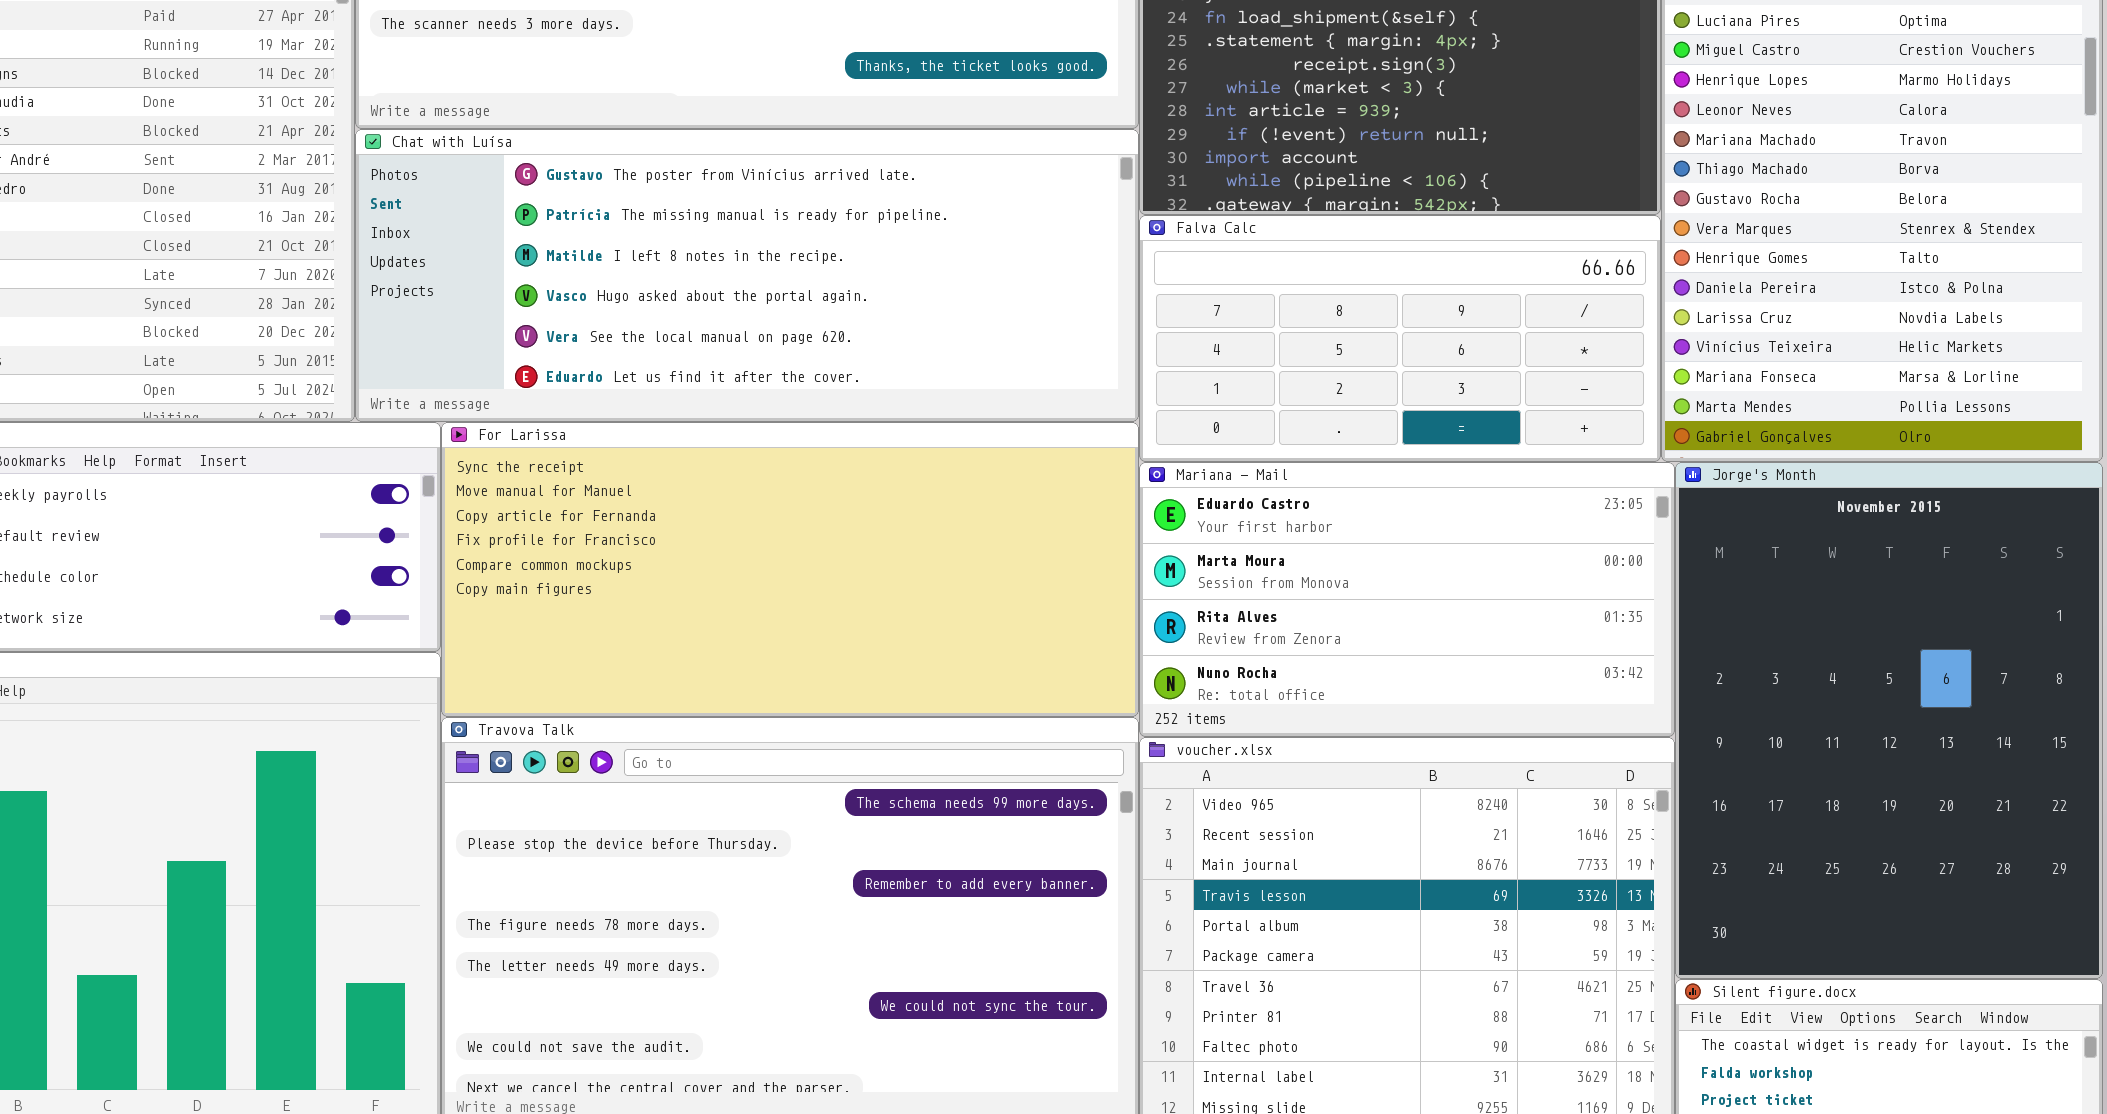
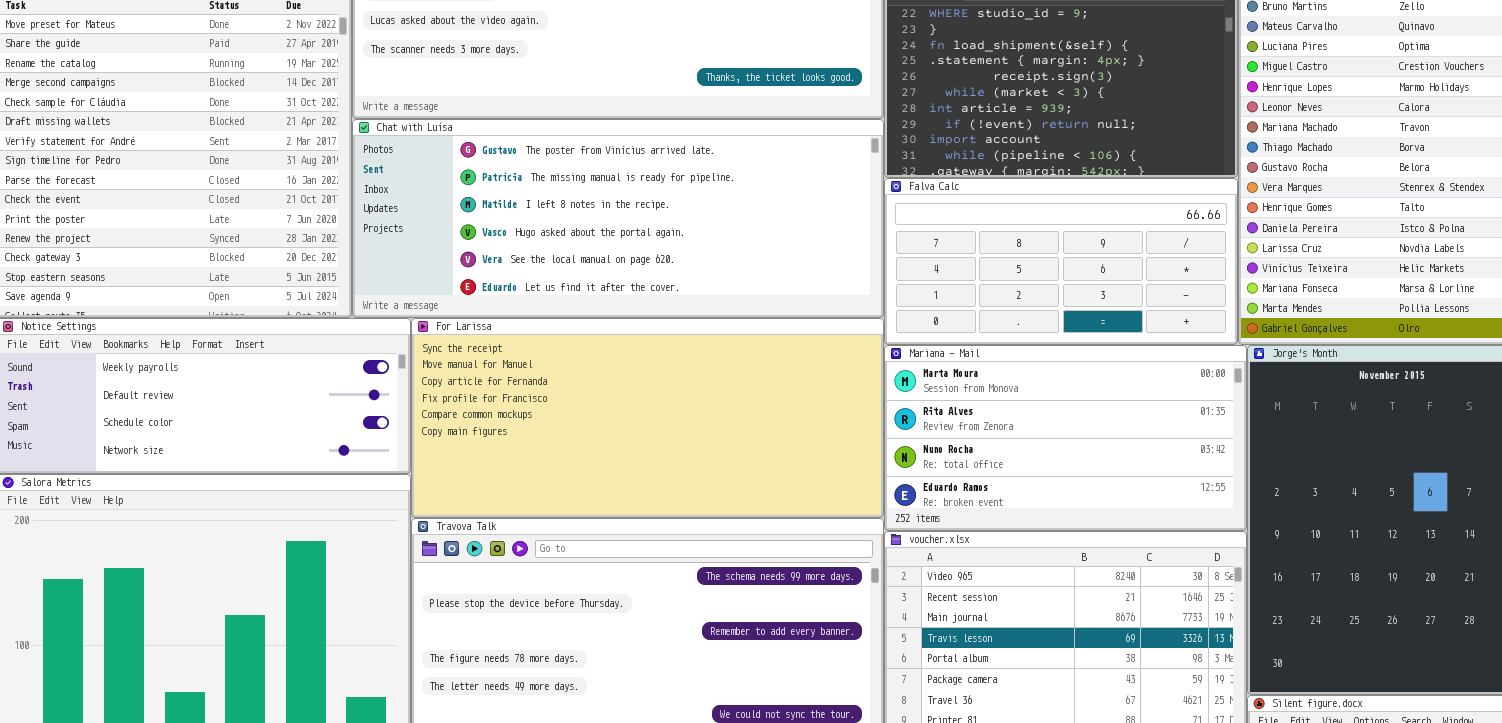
Mariana - Mail: [1139,462,1675,737] -> [884,345,1247,531], scrolled down 1 row

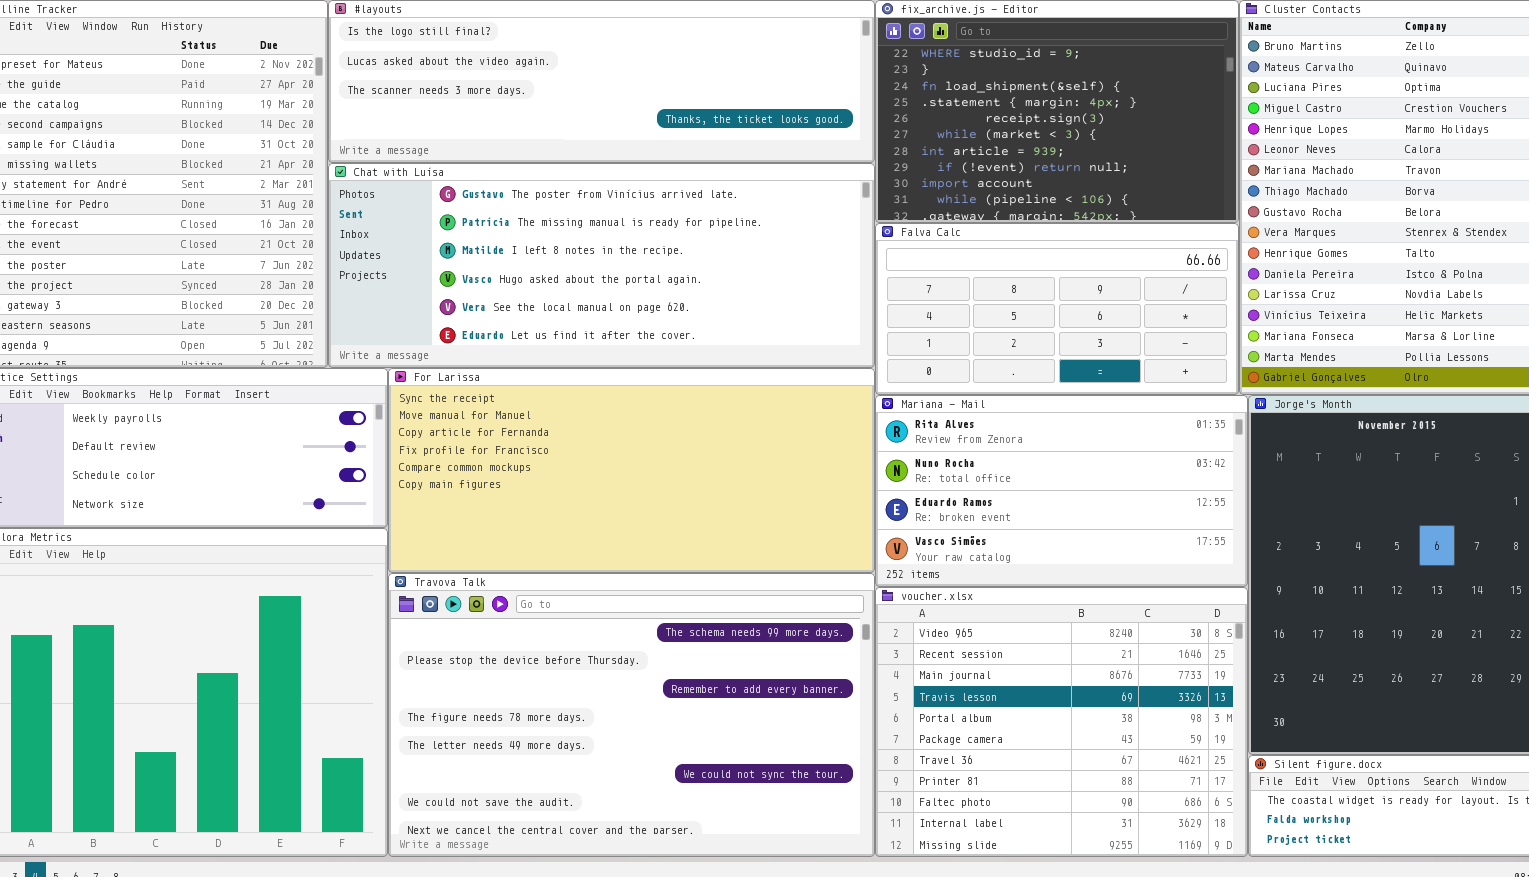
Mariana - Mail: [884,345,1247,531] -> [875,395,1248,587], scrolled down 1 row

